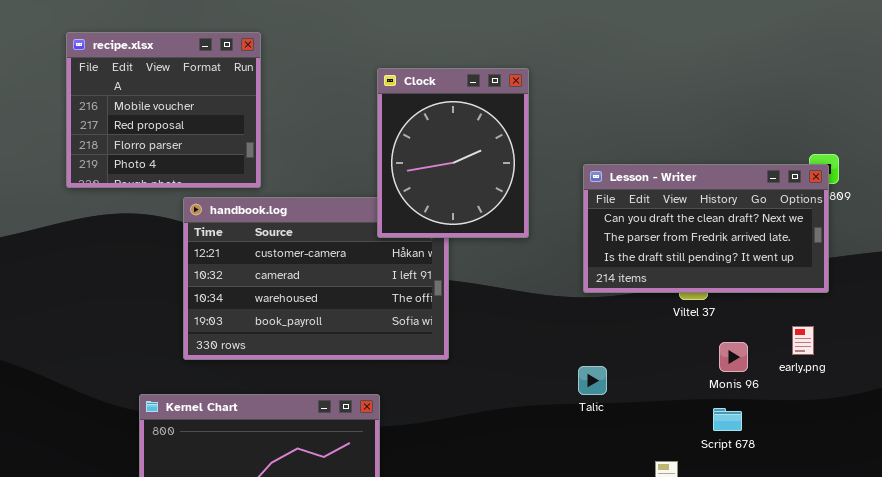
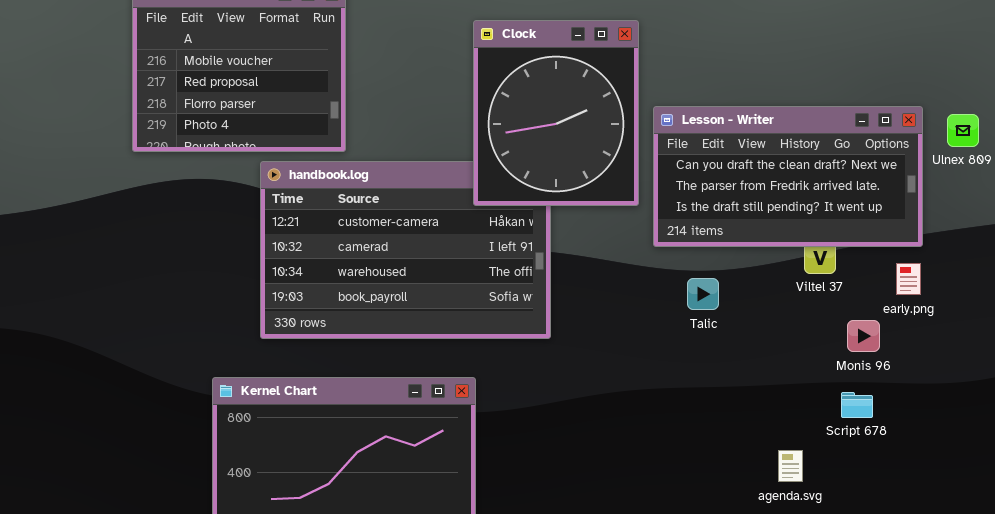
Lesson - Writer: [583,164,829,293] -> [653,106,923,247], moved
early.png: [792,326,814,355] -> [896,263,921,295], moved
Talic: [578,366,607,395] -> [687,278,719,310], moved

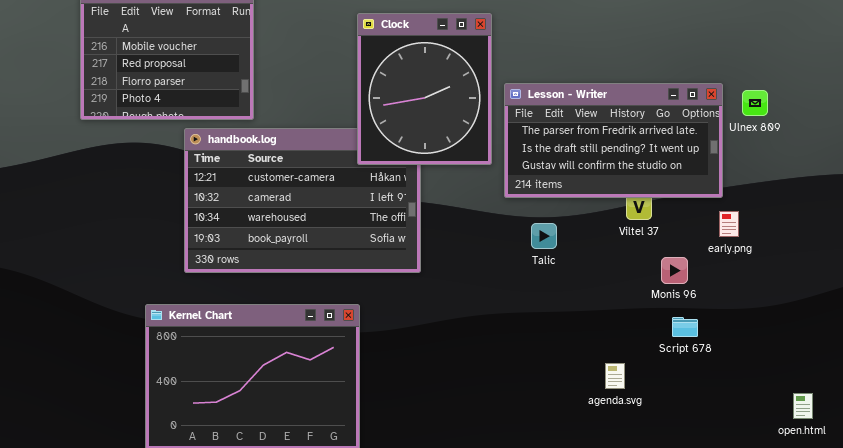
Lesson - Writer: [653,106,923,247] -> [504,83,723,198], scrolled down 1 row
early.png: [896,263,921,295] -> [719,211,739,237], moved
Script 678: [841,392,873,418] -> [672,317,698,337], moved

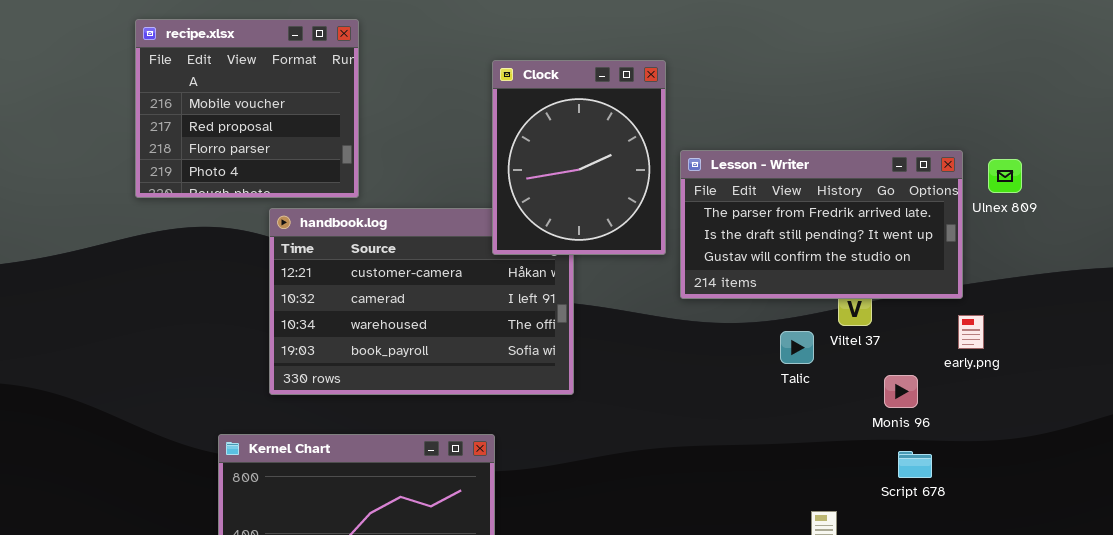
Talic: [531,223,557,249] -> [780,331,814,364], moved

